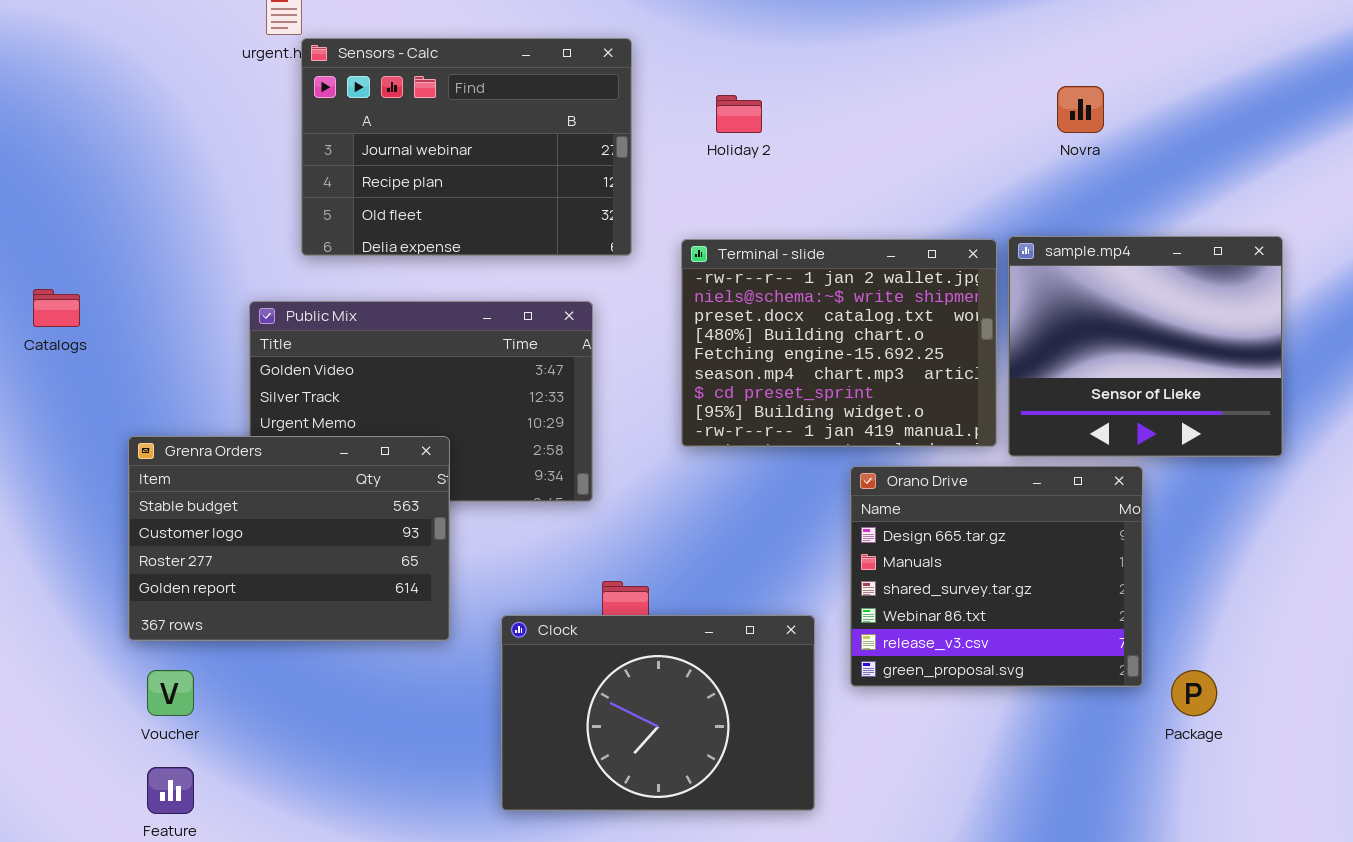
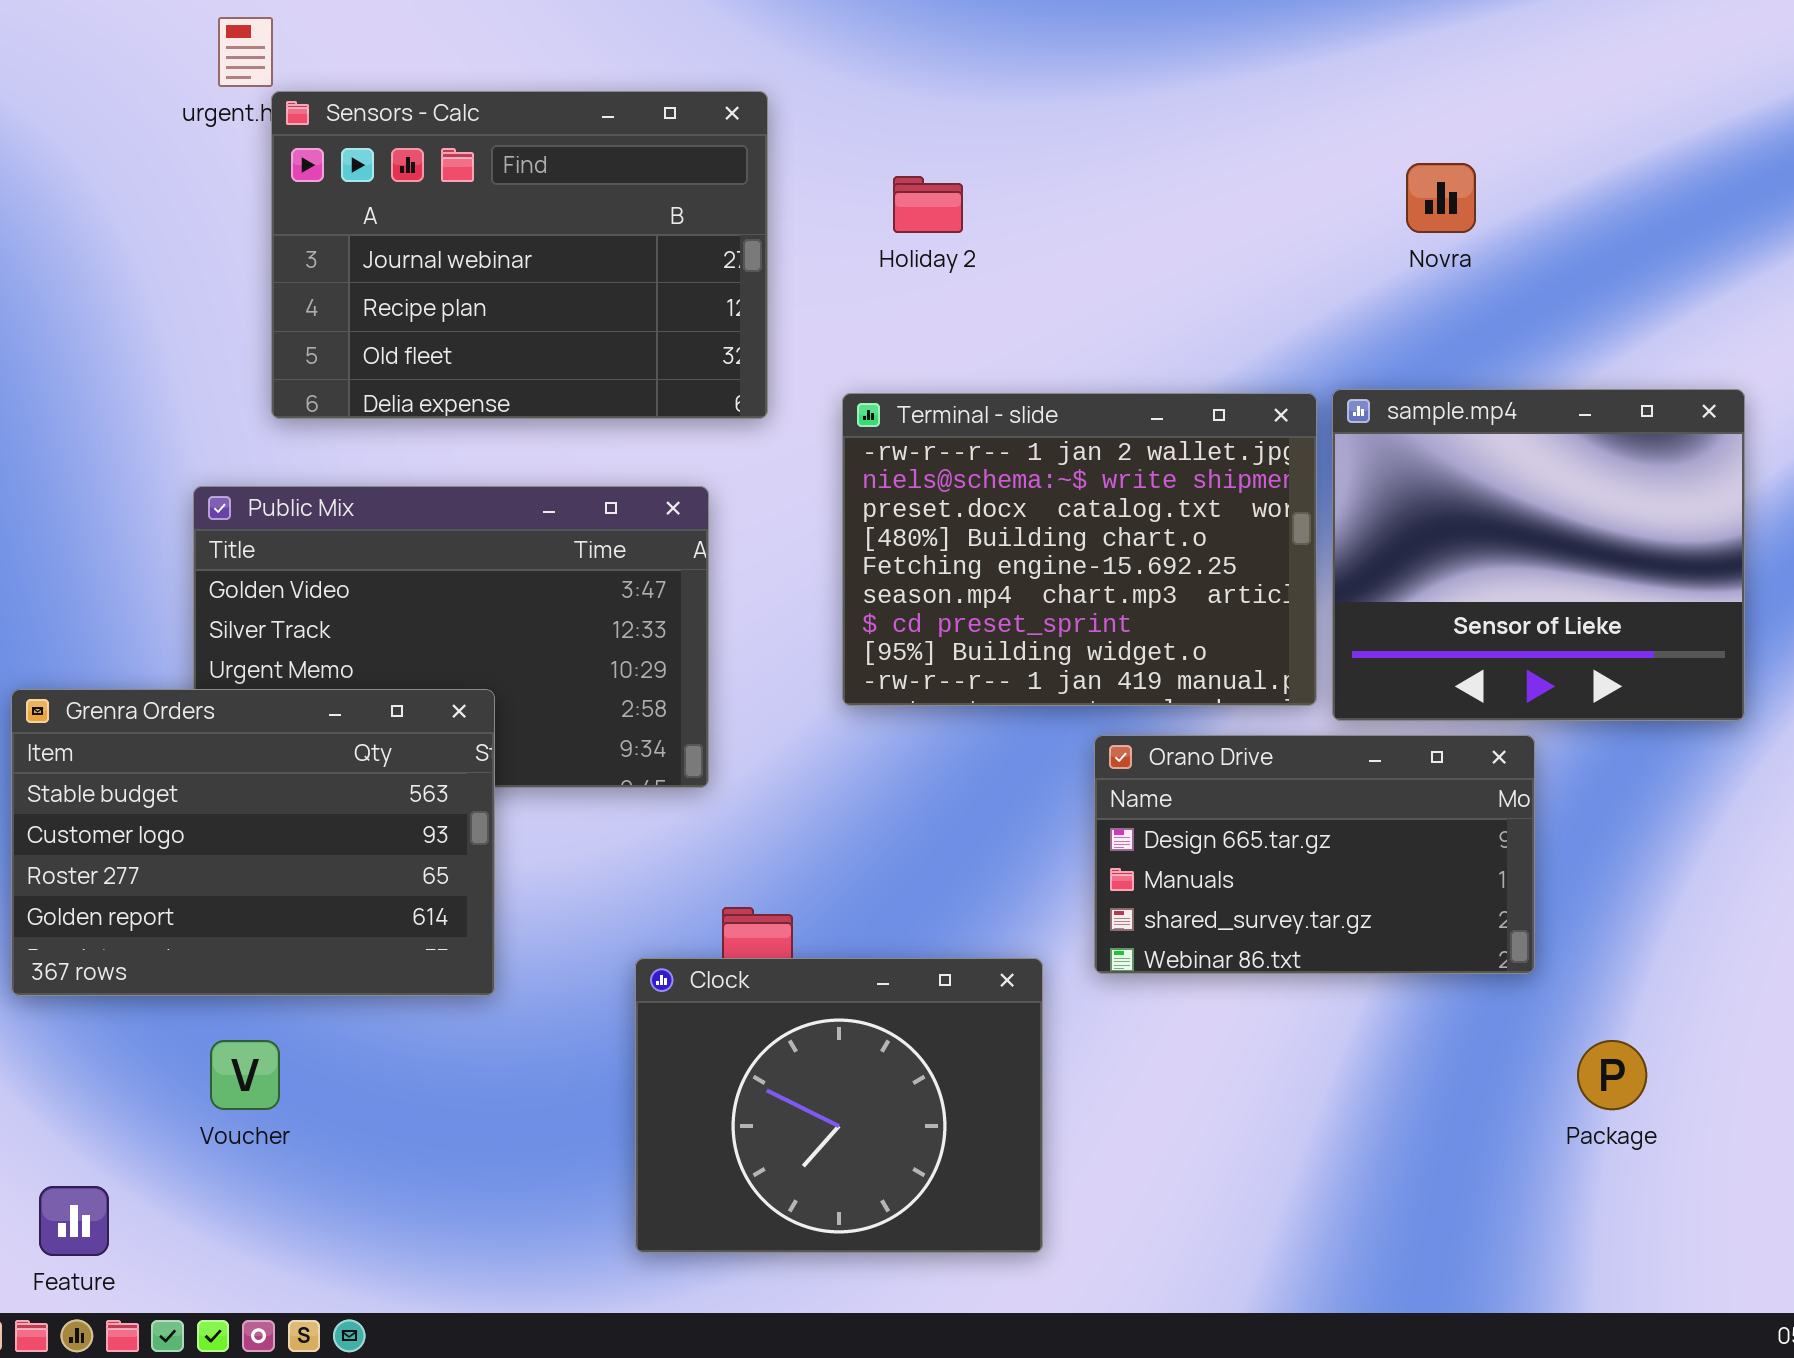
Orano Drive: [850,466,1143,687] -> [1094,735,1535,974], resized
Clock: [501,615,815,811] -> [635,958,1043,1253], resized
Voucher: [147,670,194,716] -> [210,1040,280,1110], moved

